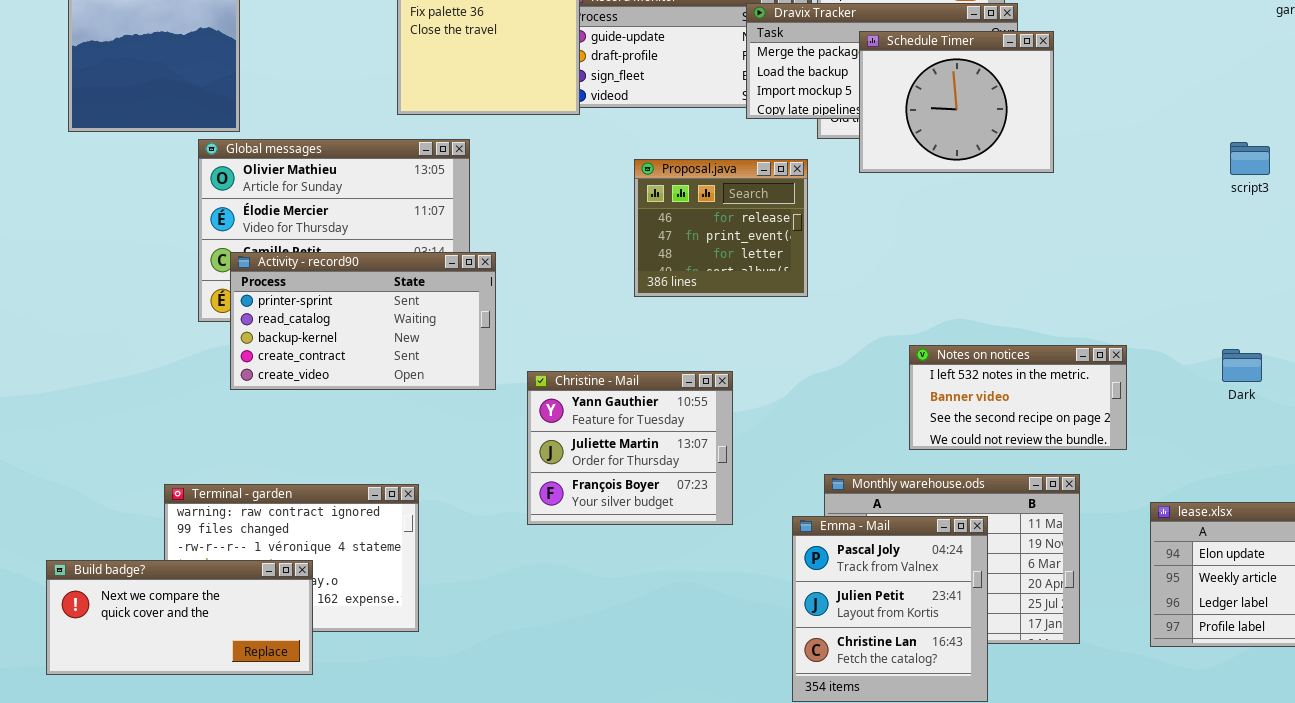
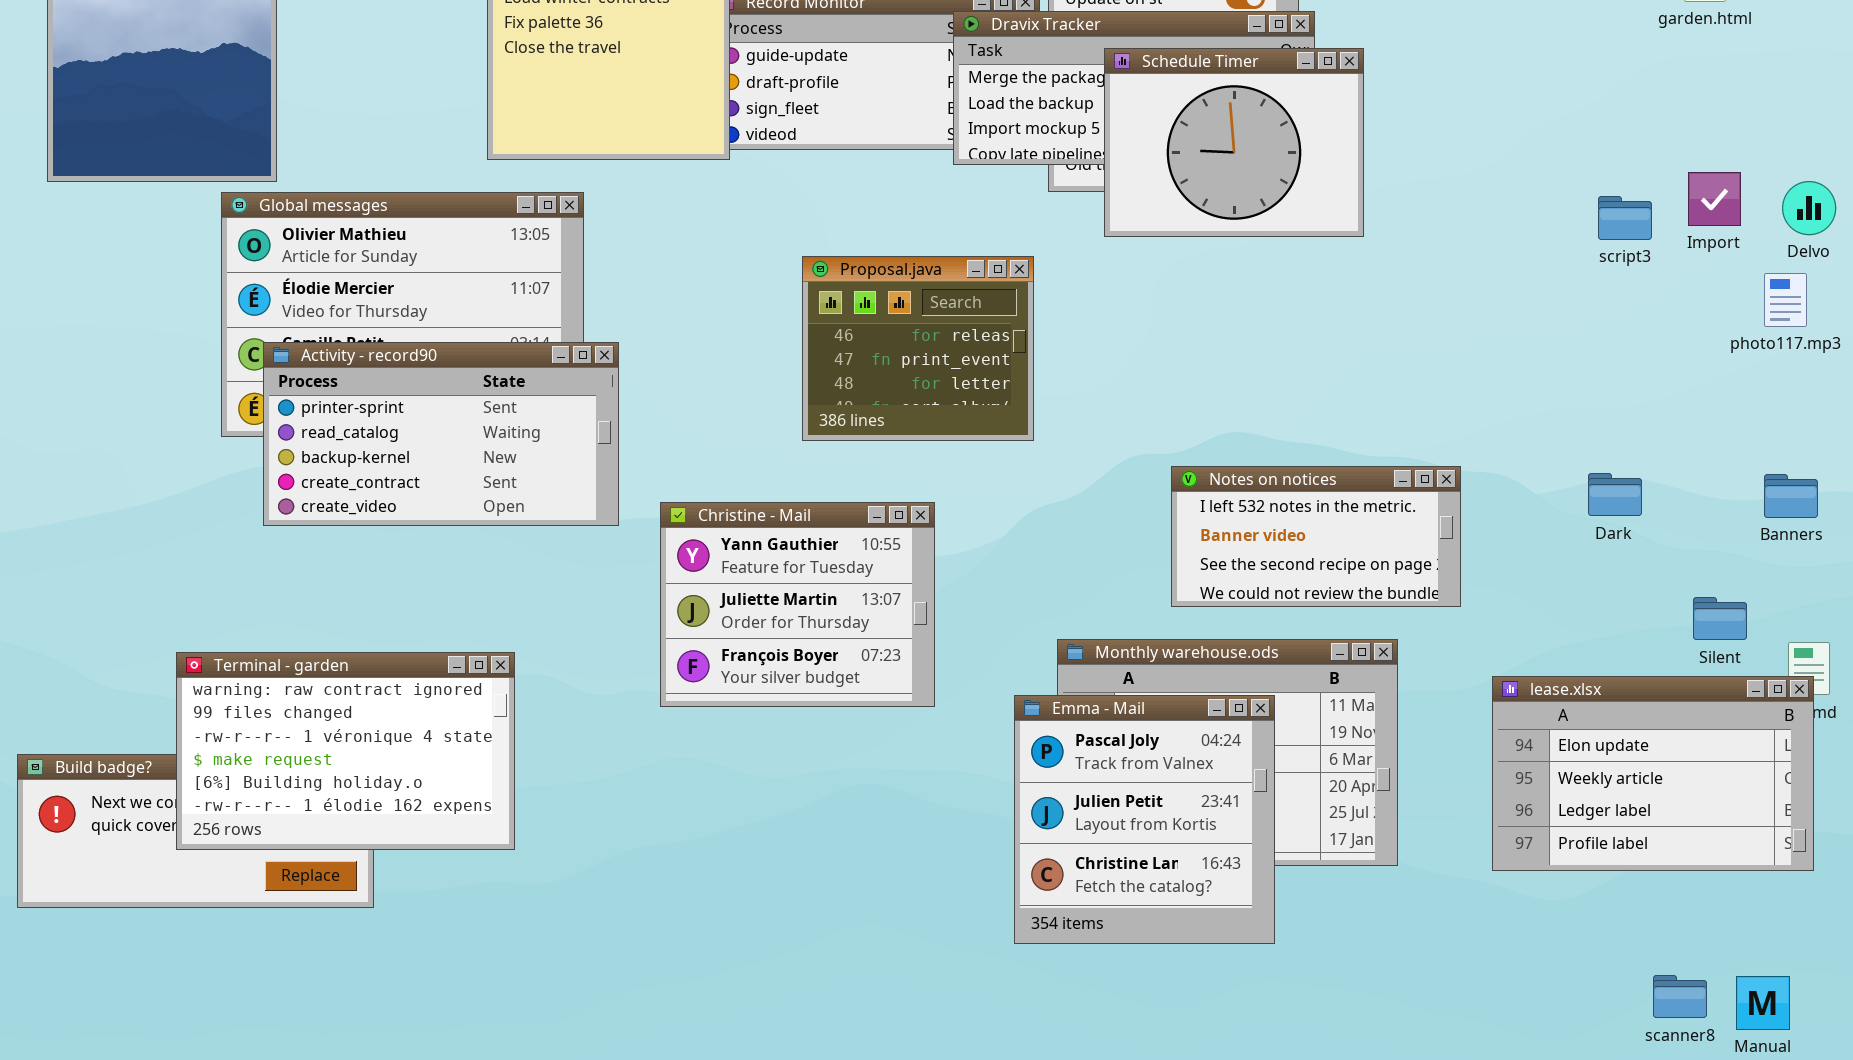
Proposal.java: [634,159,808,297] -> [802,256,1034,441], moved
Terminal - garden: [164,484,419,632] -> [176,652,515,850], raised

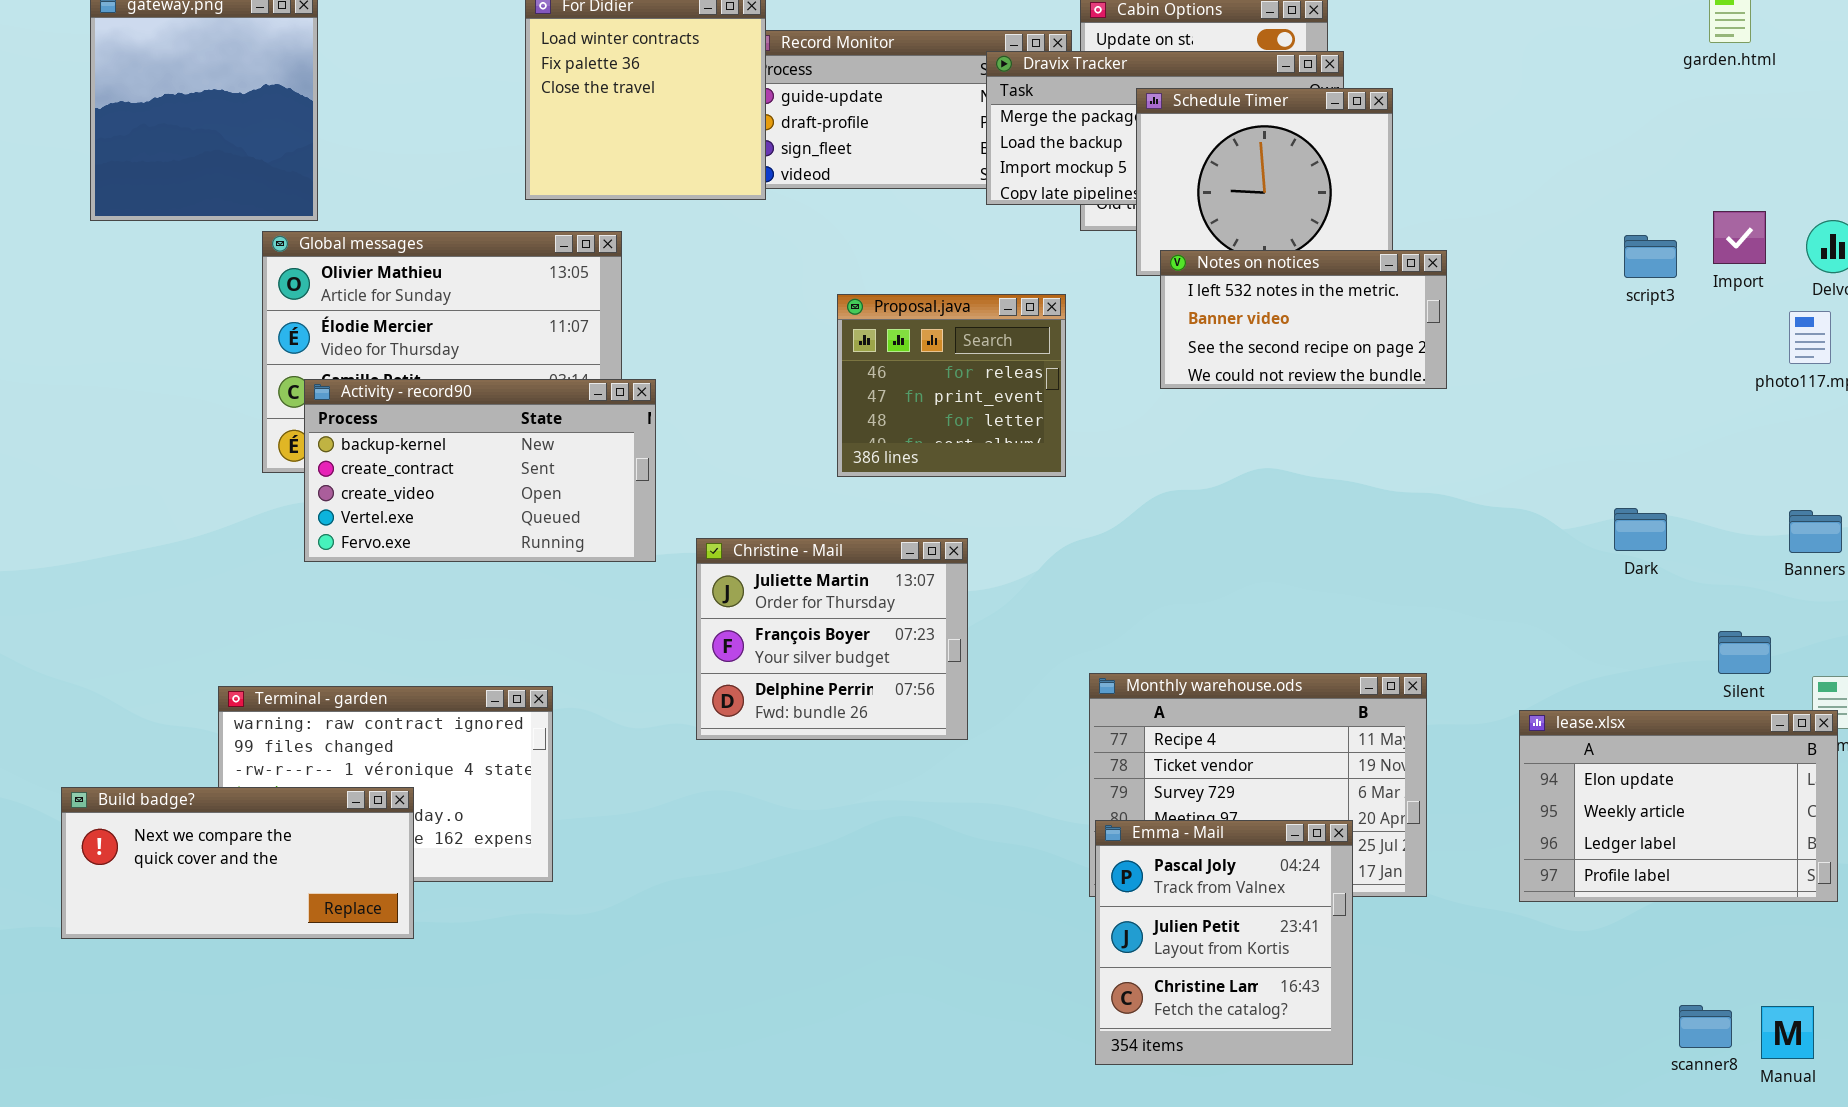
Activity - record90: [263,342,619,526] -> [304,379,656,562], scrolled down 2 rows
Notes on notices: [1171,466,1461,607] -> [1160,250,1447,389], moved
Christine - Mail: [660,502,935,707] -> [696,538,968,740], scrolled down 1 row
Emma - Mail: [1014,695,1275,944] -> [1095,820,1353,1065], moved
Build badge?: [17,754,374,908] -> [61,787,414,939], raised

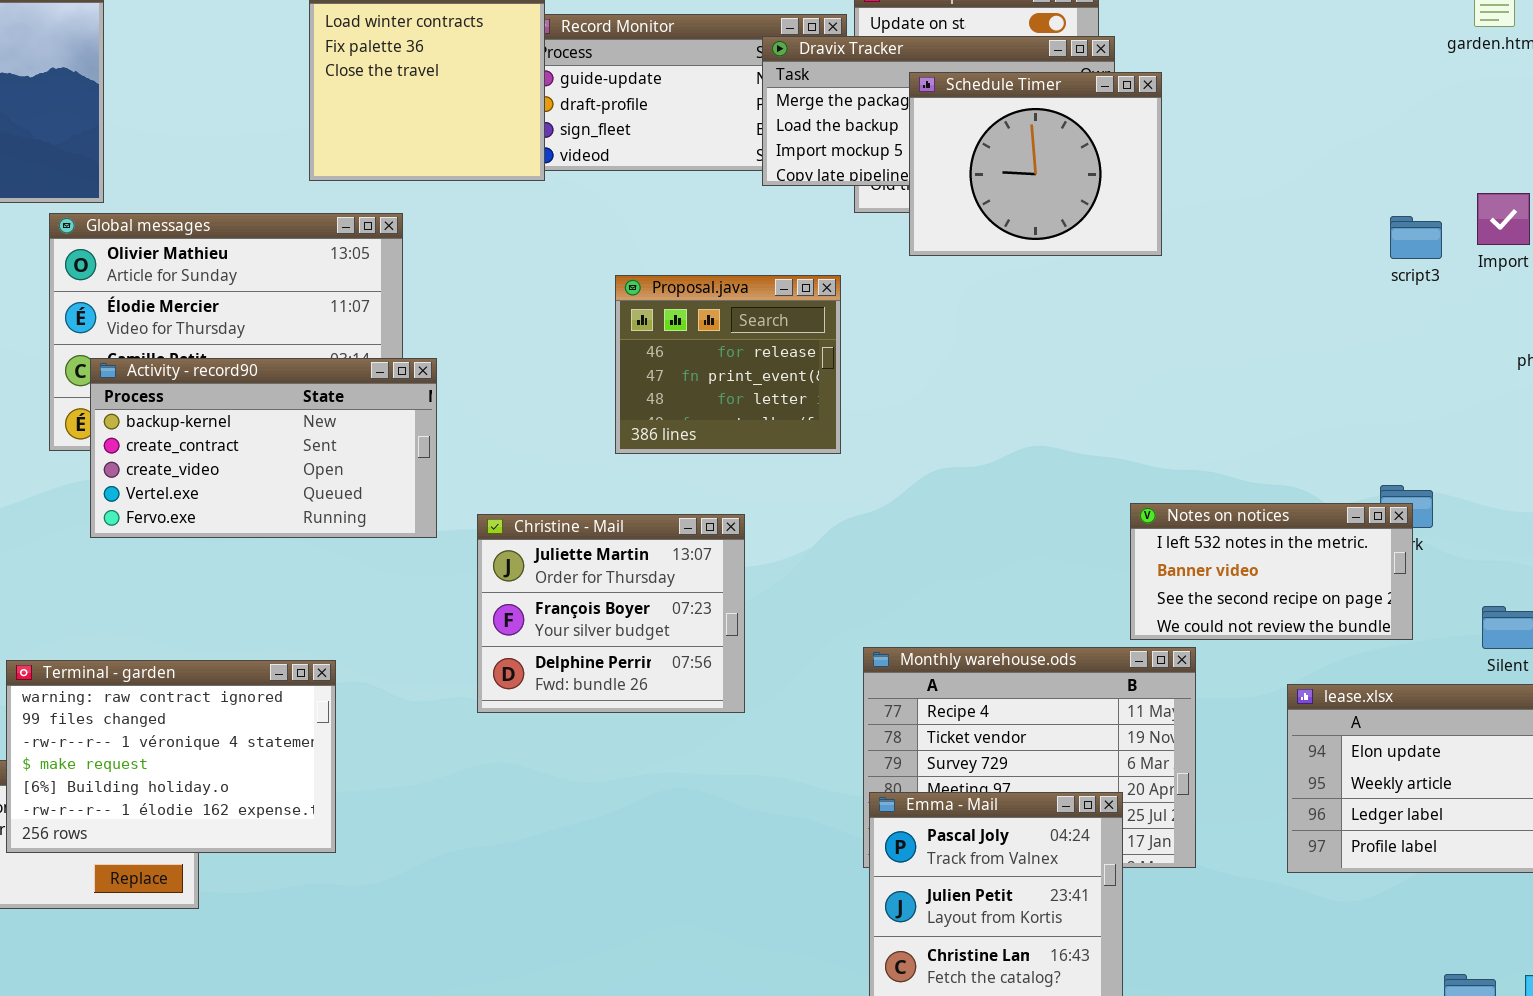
Notes on notices: [1160,250,1447,389] -> [1130,503,1413,640], moved
Terminal - garden: [218,686,553,882] -> [6,660,336,853], raised

